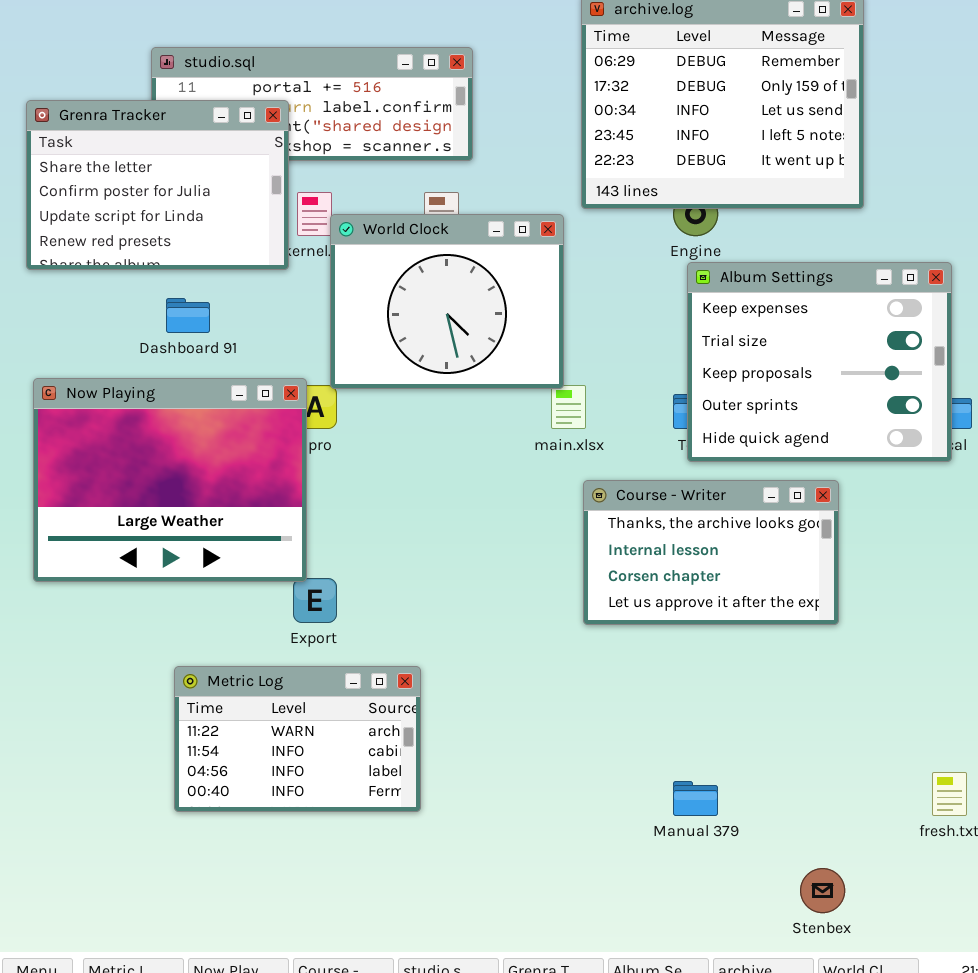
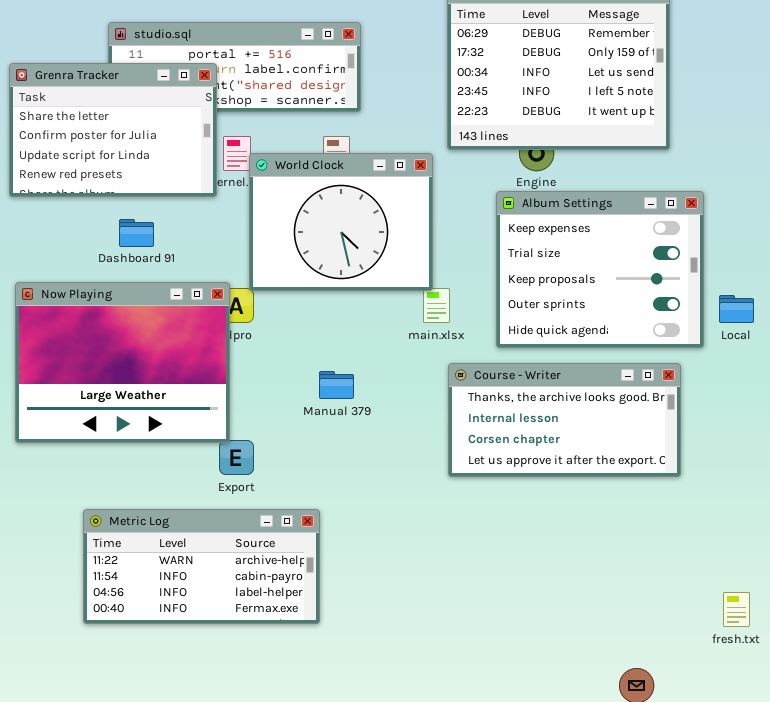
Album Settings: [687,262,952,462] -> [496,191,704,348], moved
Course - Writer: [583,480,839,625] -> [448,363,681,477], resized
Metric Log: [174,666,421,812] -> [83,509,320,624], resized
Manual 379: [673,781,718,816] -> [319,371,354,399], moved

